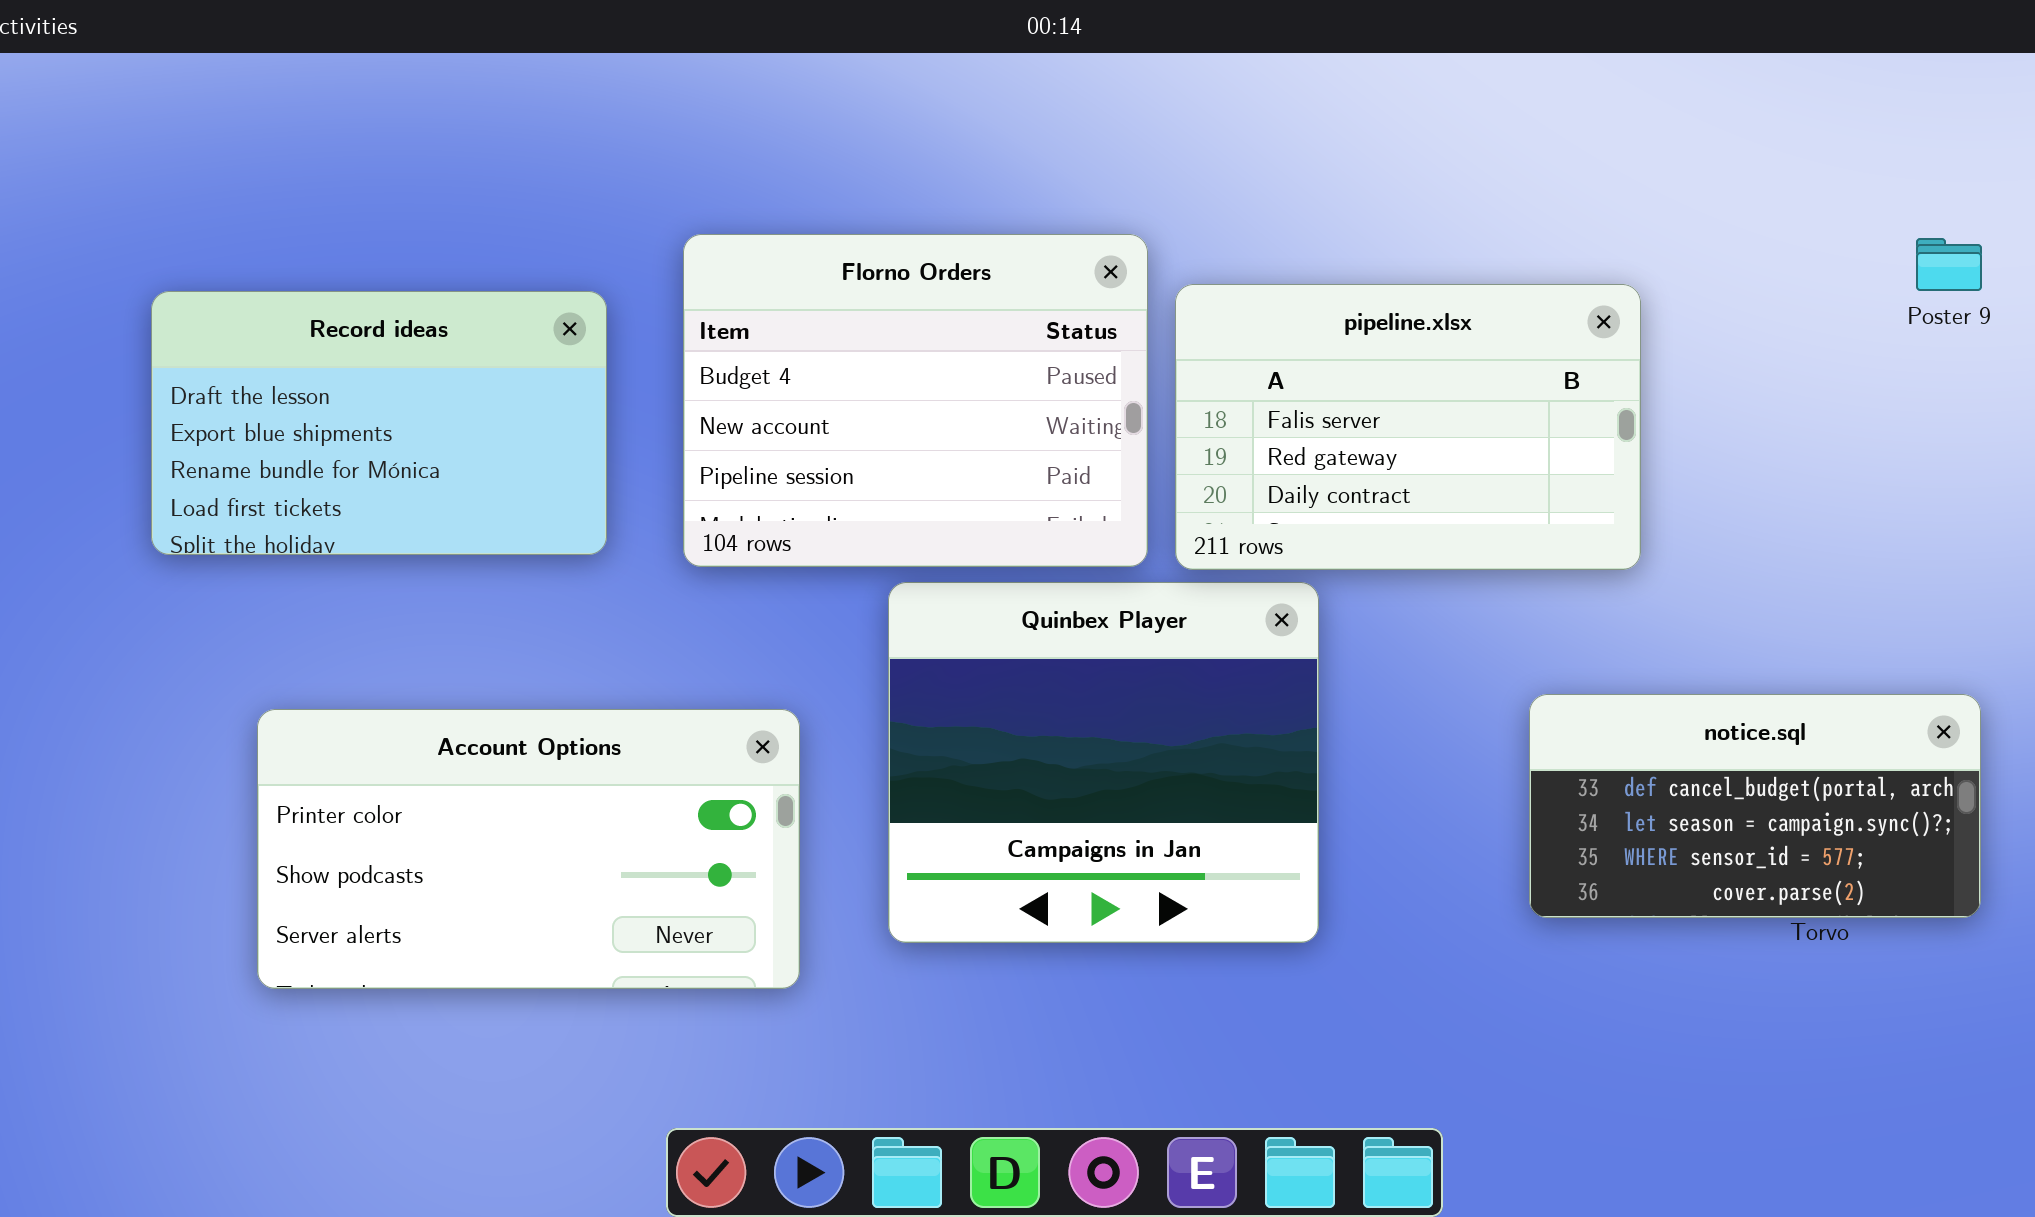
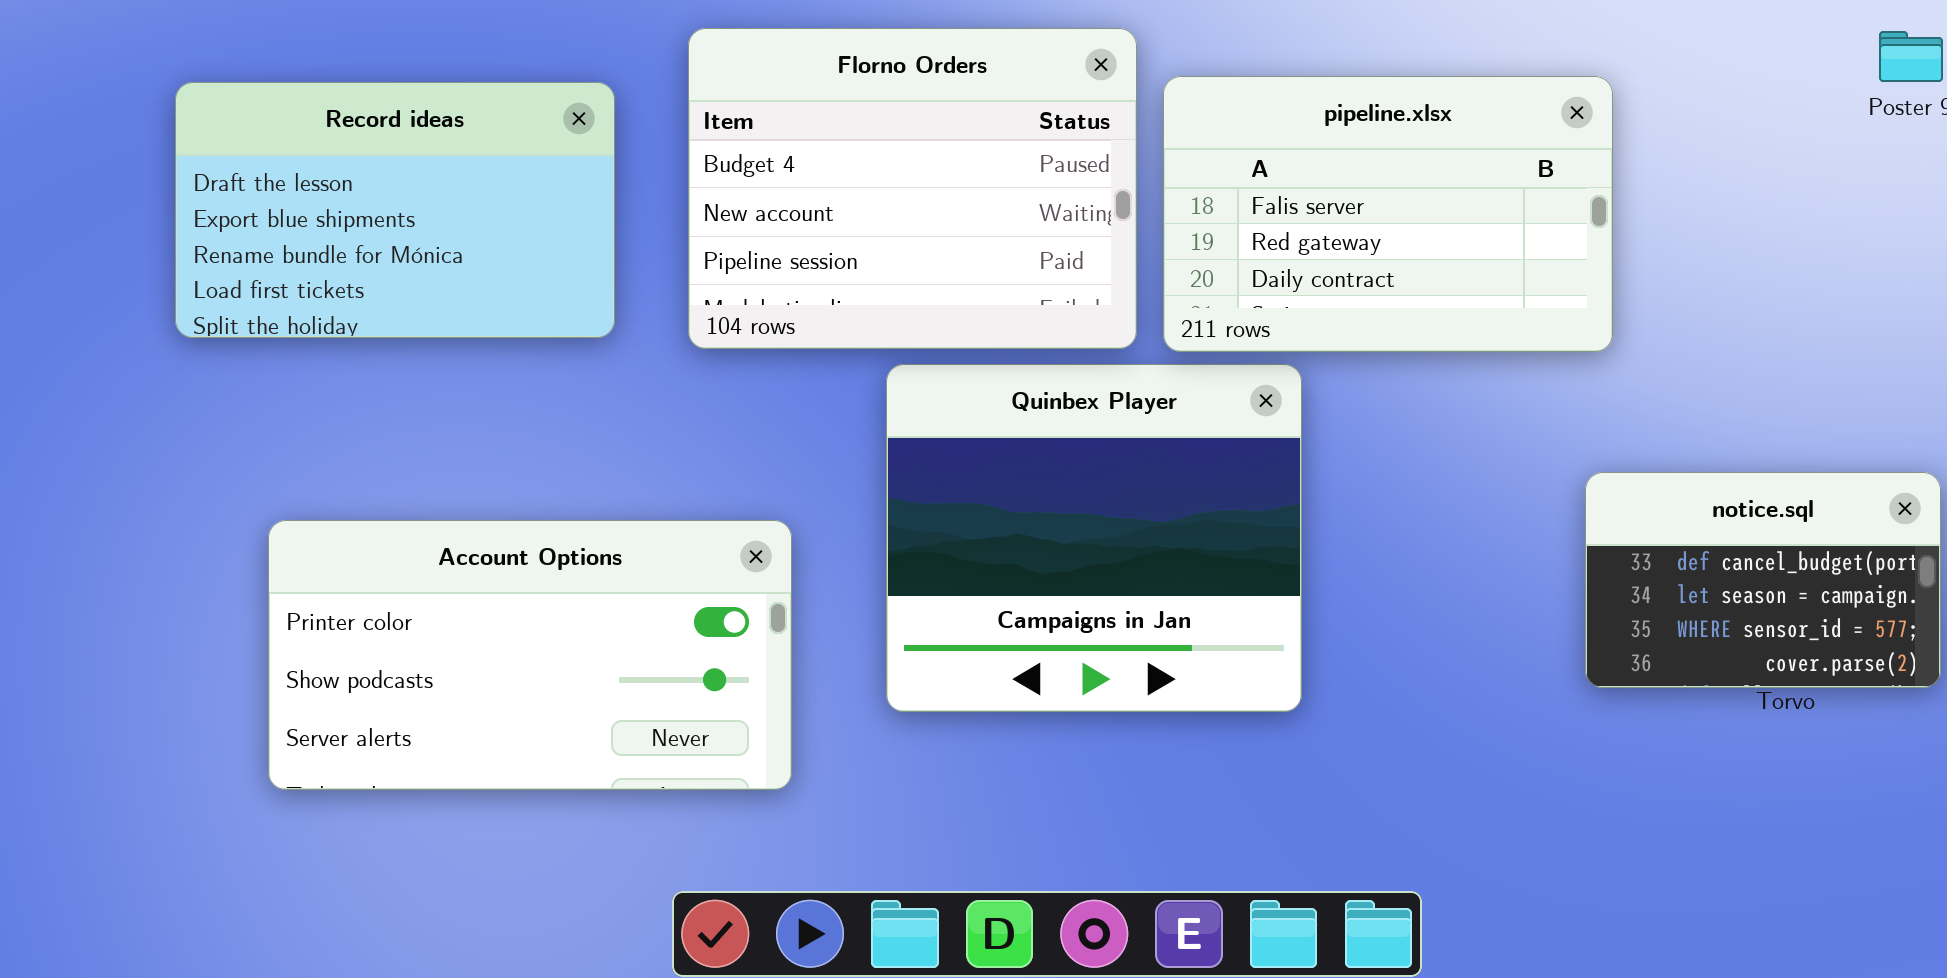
notice.sql: [1529,694,1981,918] -> [1585,472,1941,688], resized
Account Options: [257,709,800,989] -> [268,520,792,790], moved

